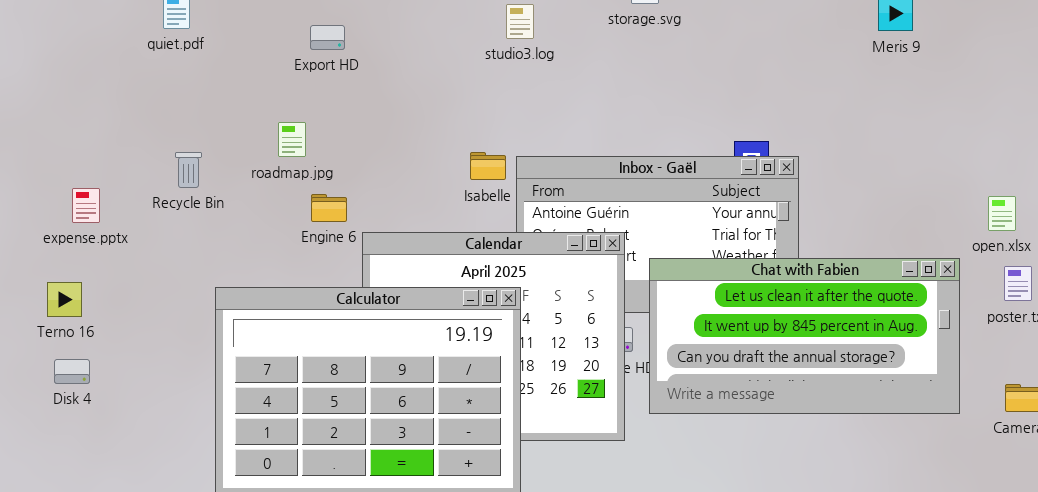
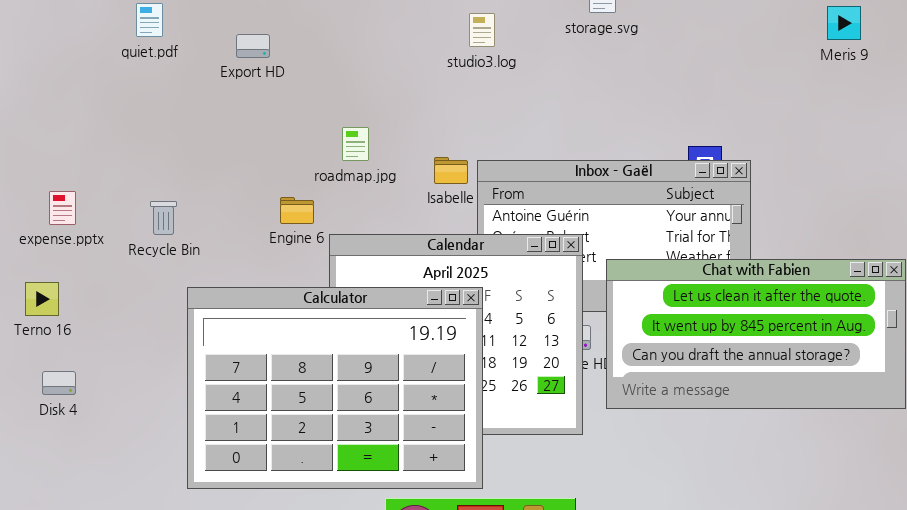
Export HD: [310,25,345,50] -> [236,34,270,58], moved
roadmap.jpg: [278,122,306,157] -> [342,127,369,161], moved
Recycle Bin: [175,152,202,188] -> [150,201,177,235], moved
Disk 4: [54,359,90,384] -> [42,371,76,395], moved

